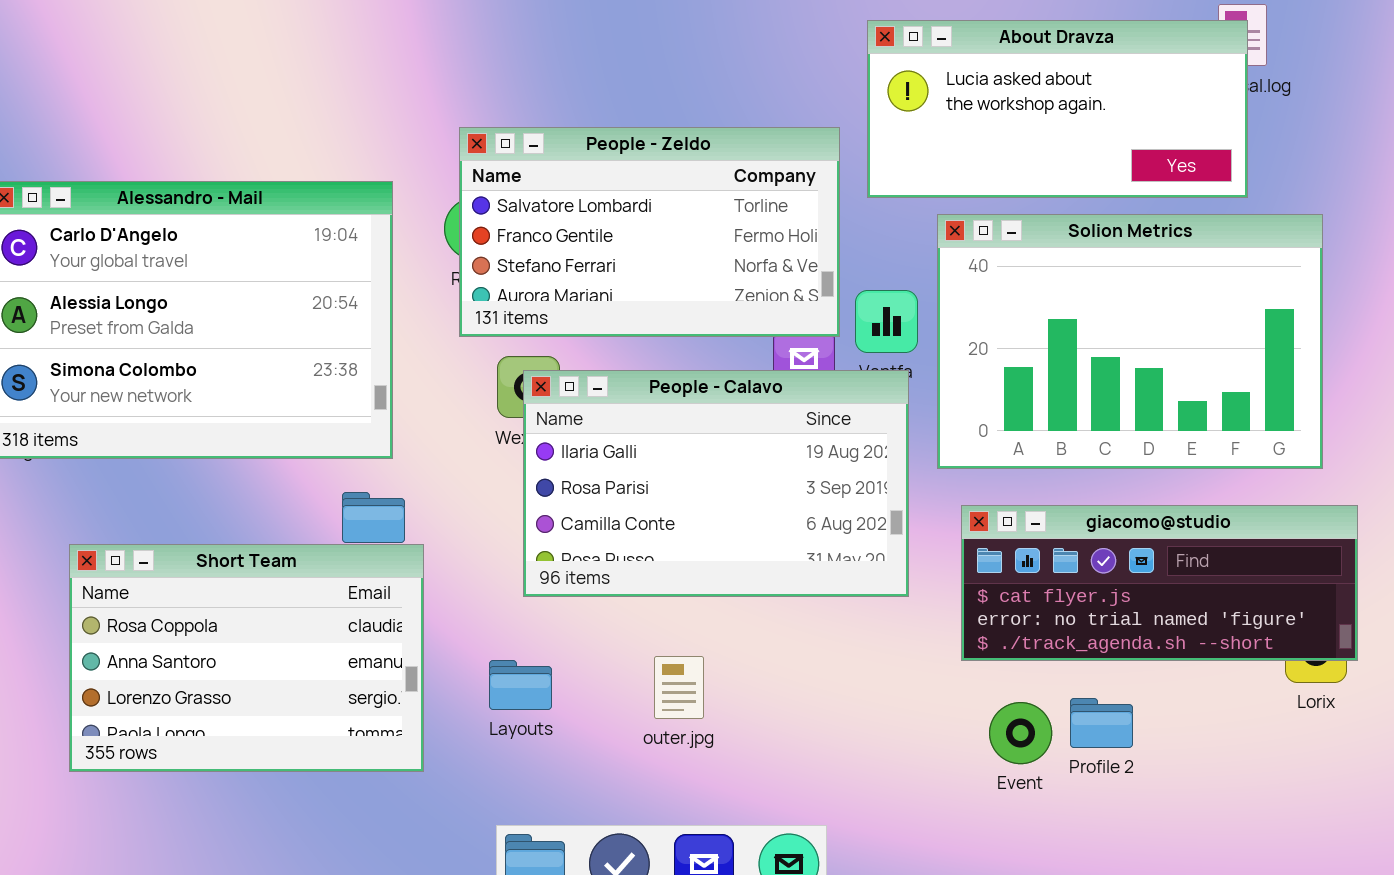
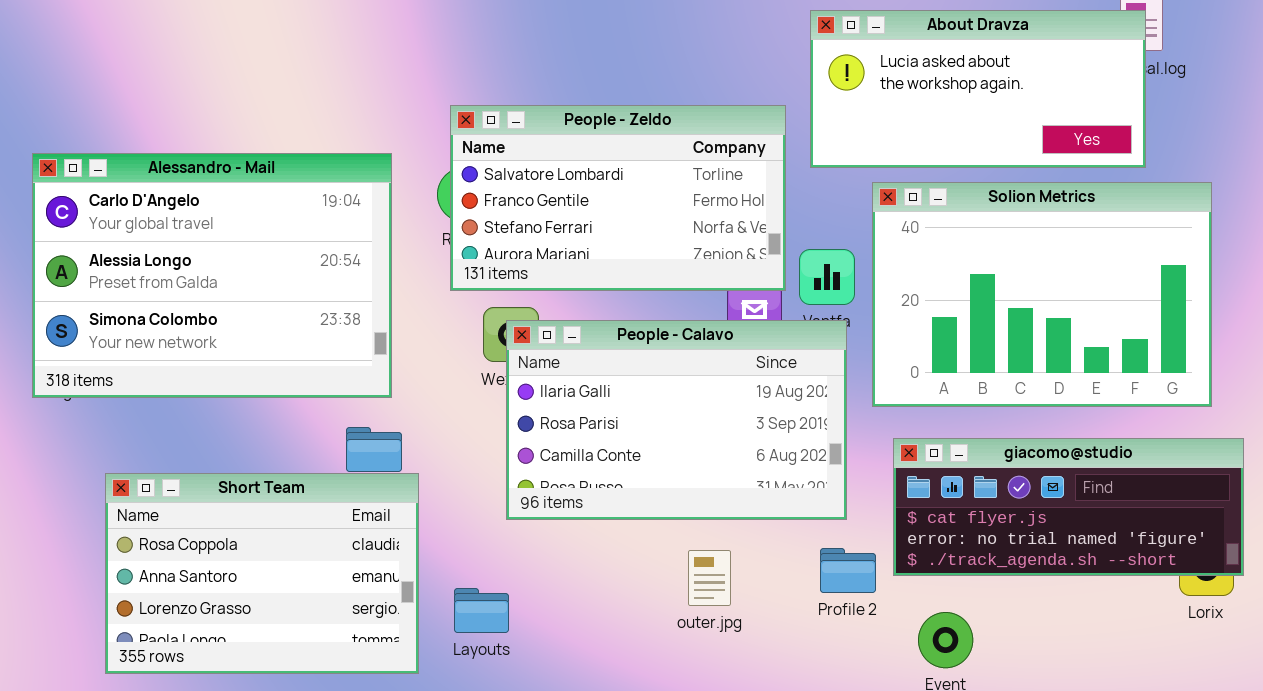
outer.jpg: [654,656,704,719] -> [688,550,731,606], moved
Layouts: [489,660,552,710] -> [454,588,509,633], moved
Profile 2: [1070,698,1133,748] -> [820,548,876,593], moved

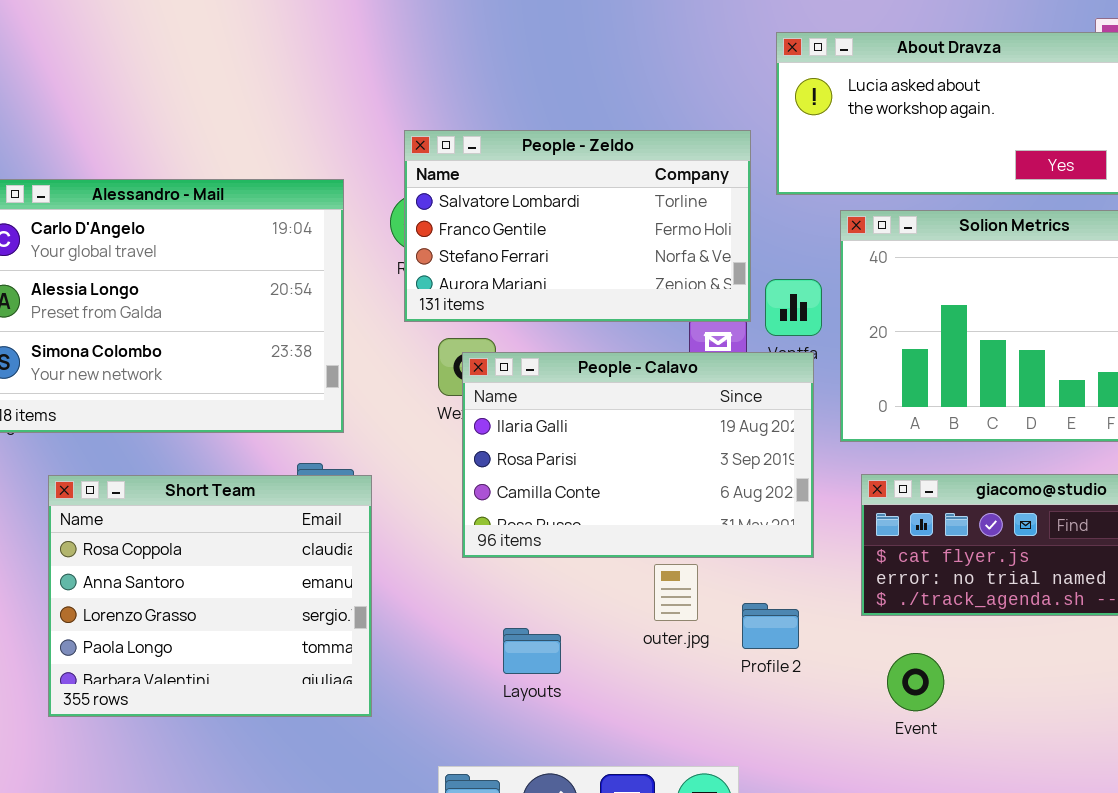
Short Team: [105,473,419,674] -> [48,475,372,717], resized
Profile 2: [820,548,876,593] -> [742,603,799,649], moved
outer.jpg: [688,550,731,606] -> [654,564,698,621], moved
Layouts: [454,588,509,633] -> [503,628,561,674], moved

